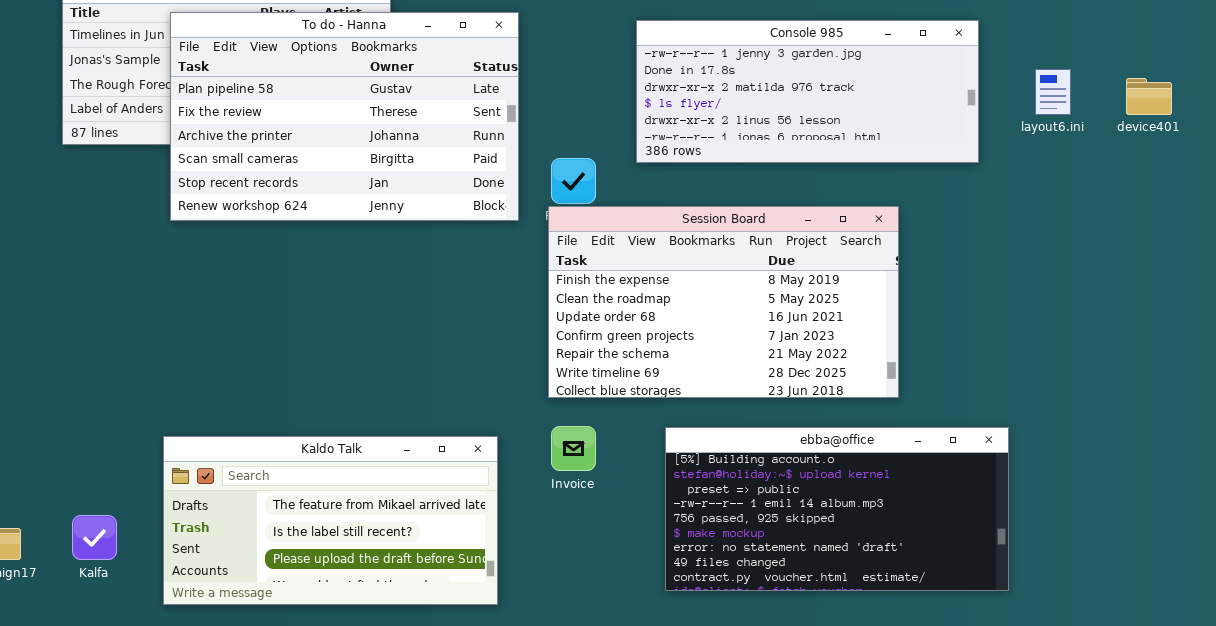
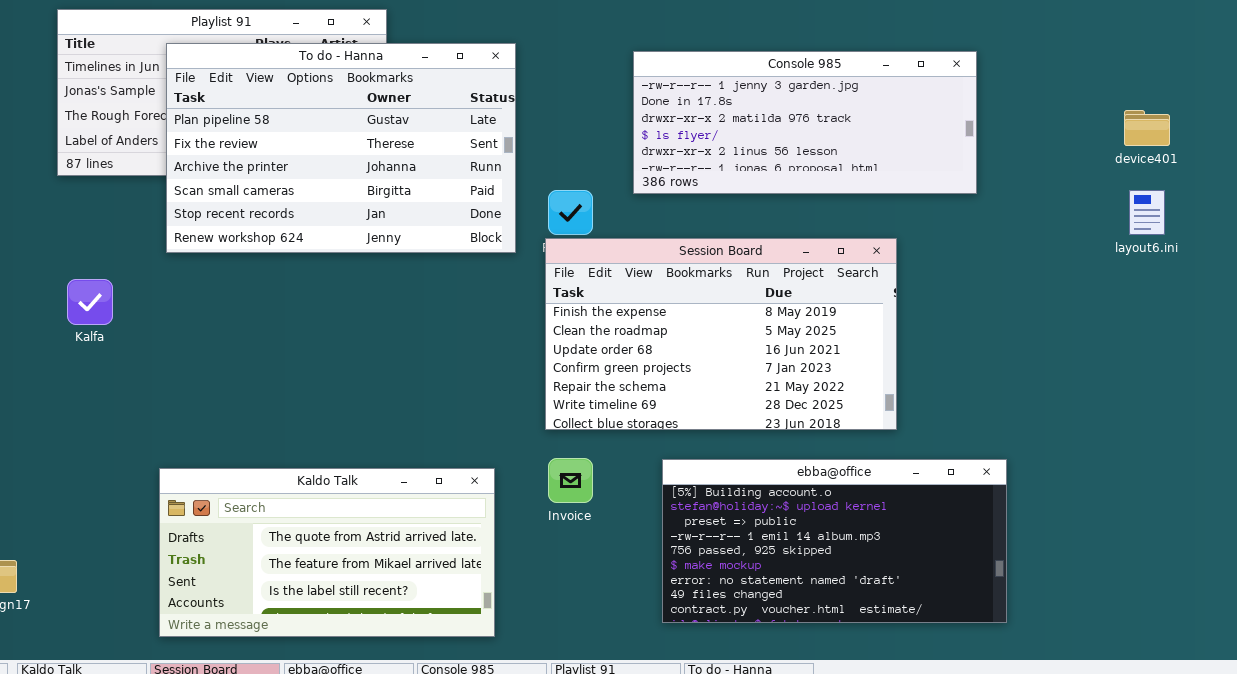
layout6.ini: [1035,69,1071,115] -> [1129,190,1165,235], moved
Kaldo Talk: [163,436,498,605] -> [159,468,495,637], scrolled up 1 row
Kalfa: [72,515,117,560] -> [67,279,113,325], moved

